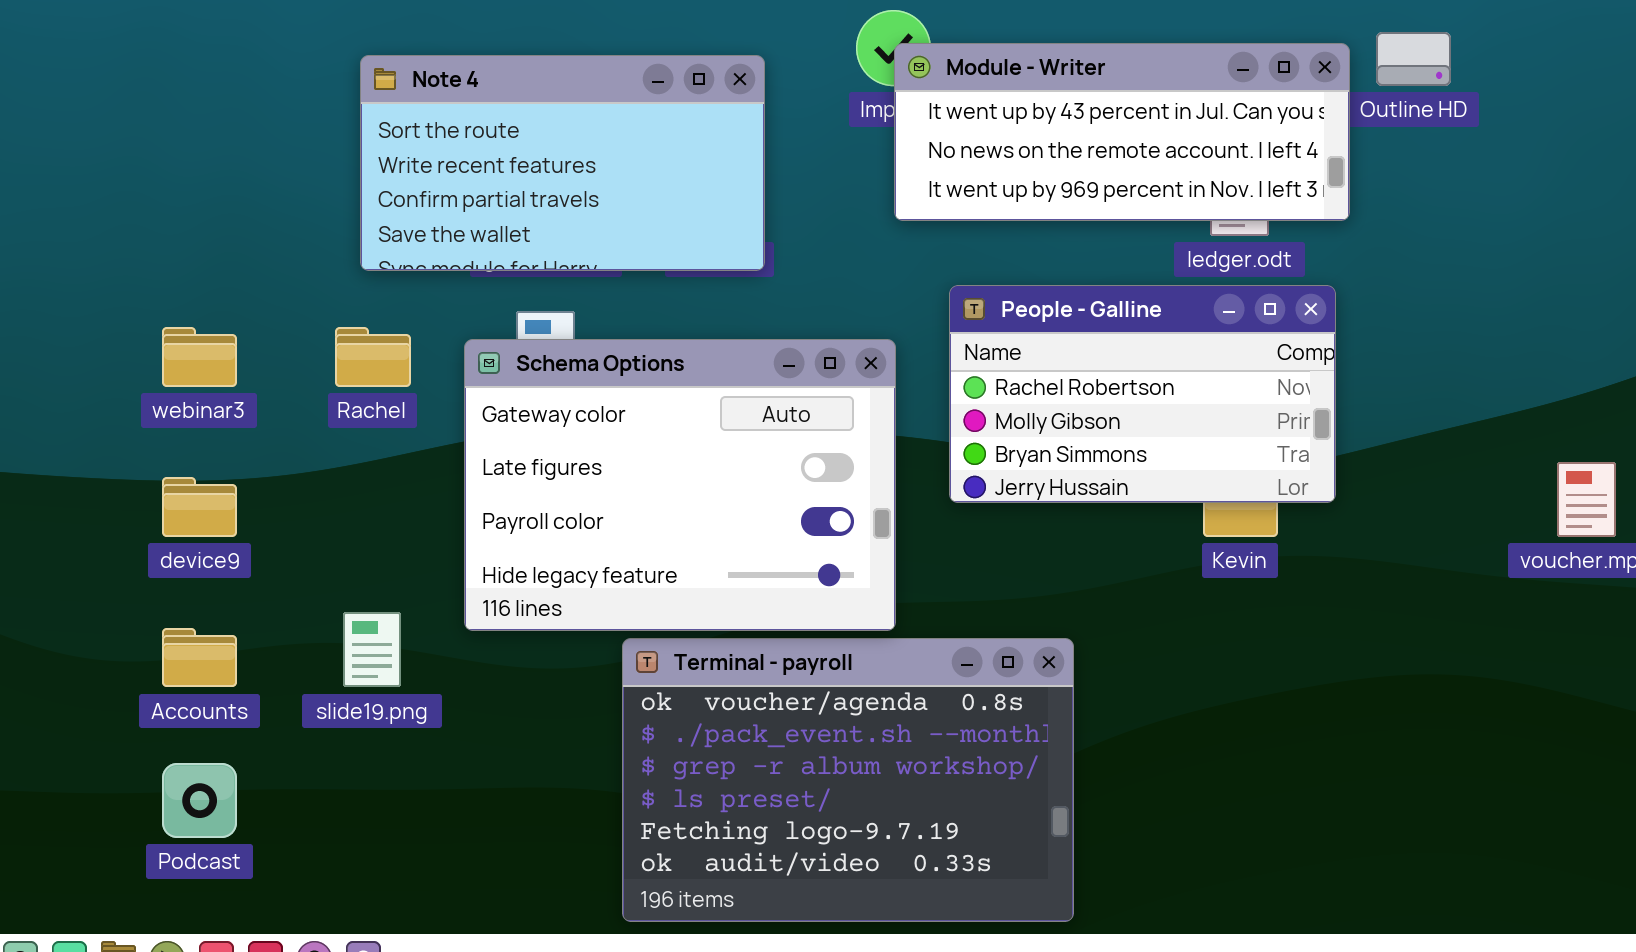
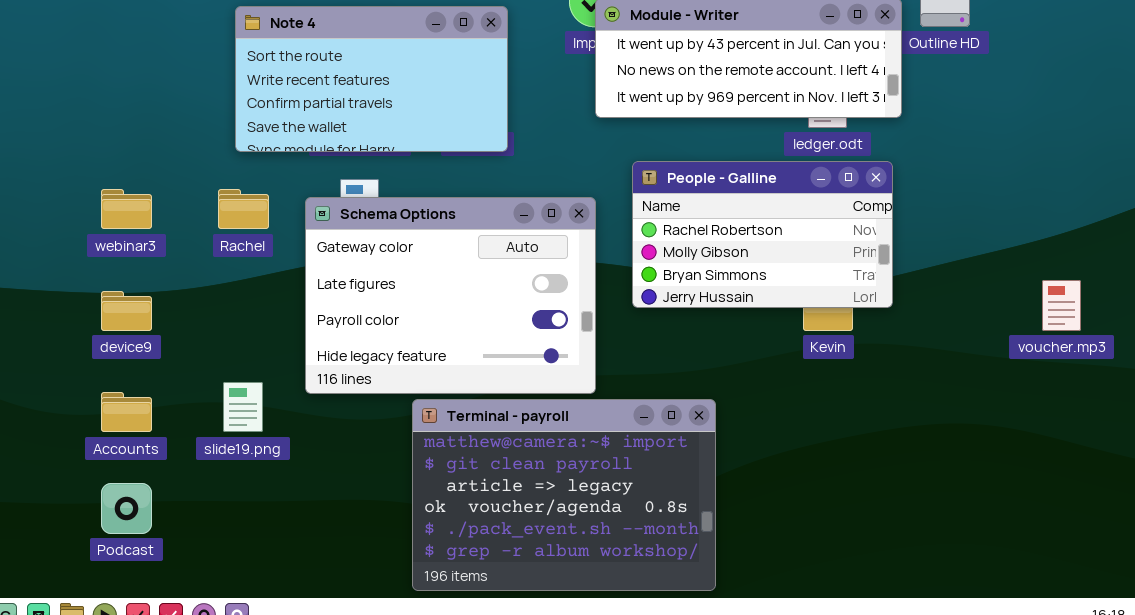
Terminal - payroll: [622,638,1074,922] -> [412,399,716,591], scrolled up 3 rows

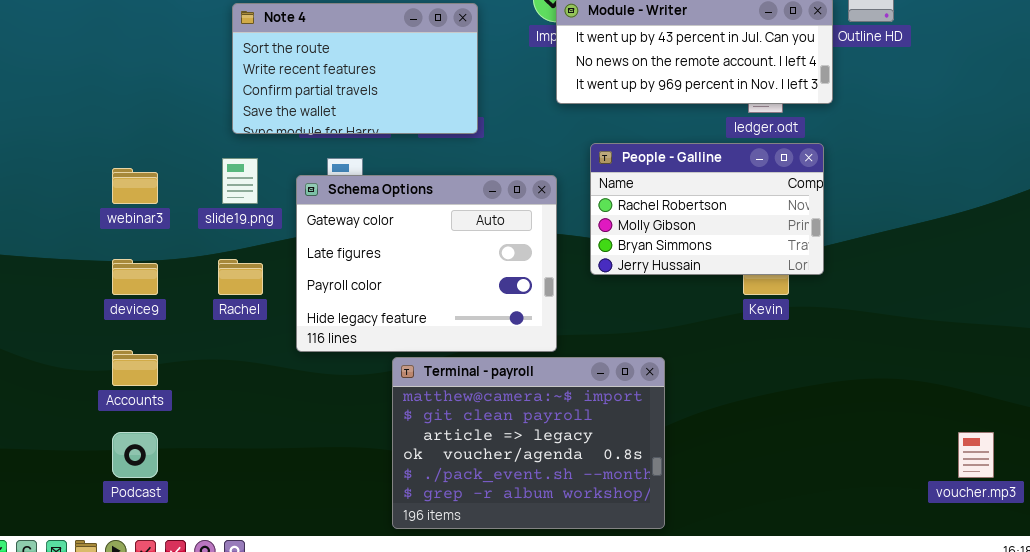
Rachel: [218,189,269,229] -> [218,259,263,295], moved
voucher.mp3: [1042,280,1081,331] -> [958,432,994,478], moved
slide19.png: [223,382,263,432] -> [222,158,258,204], moved

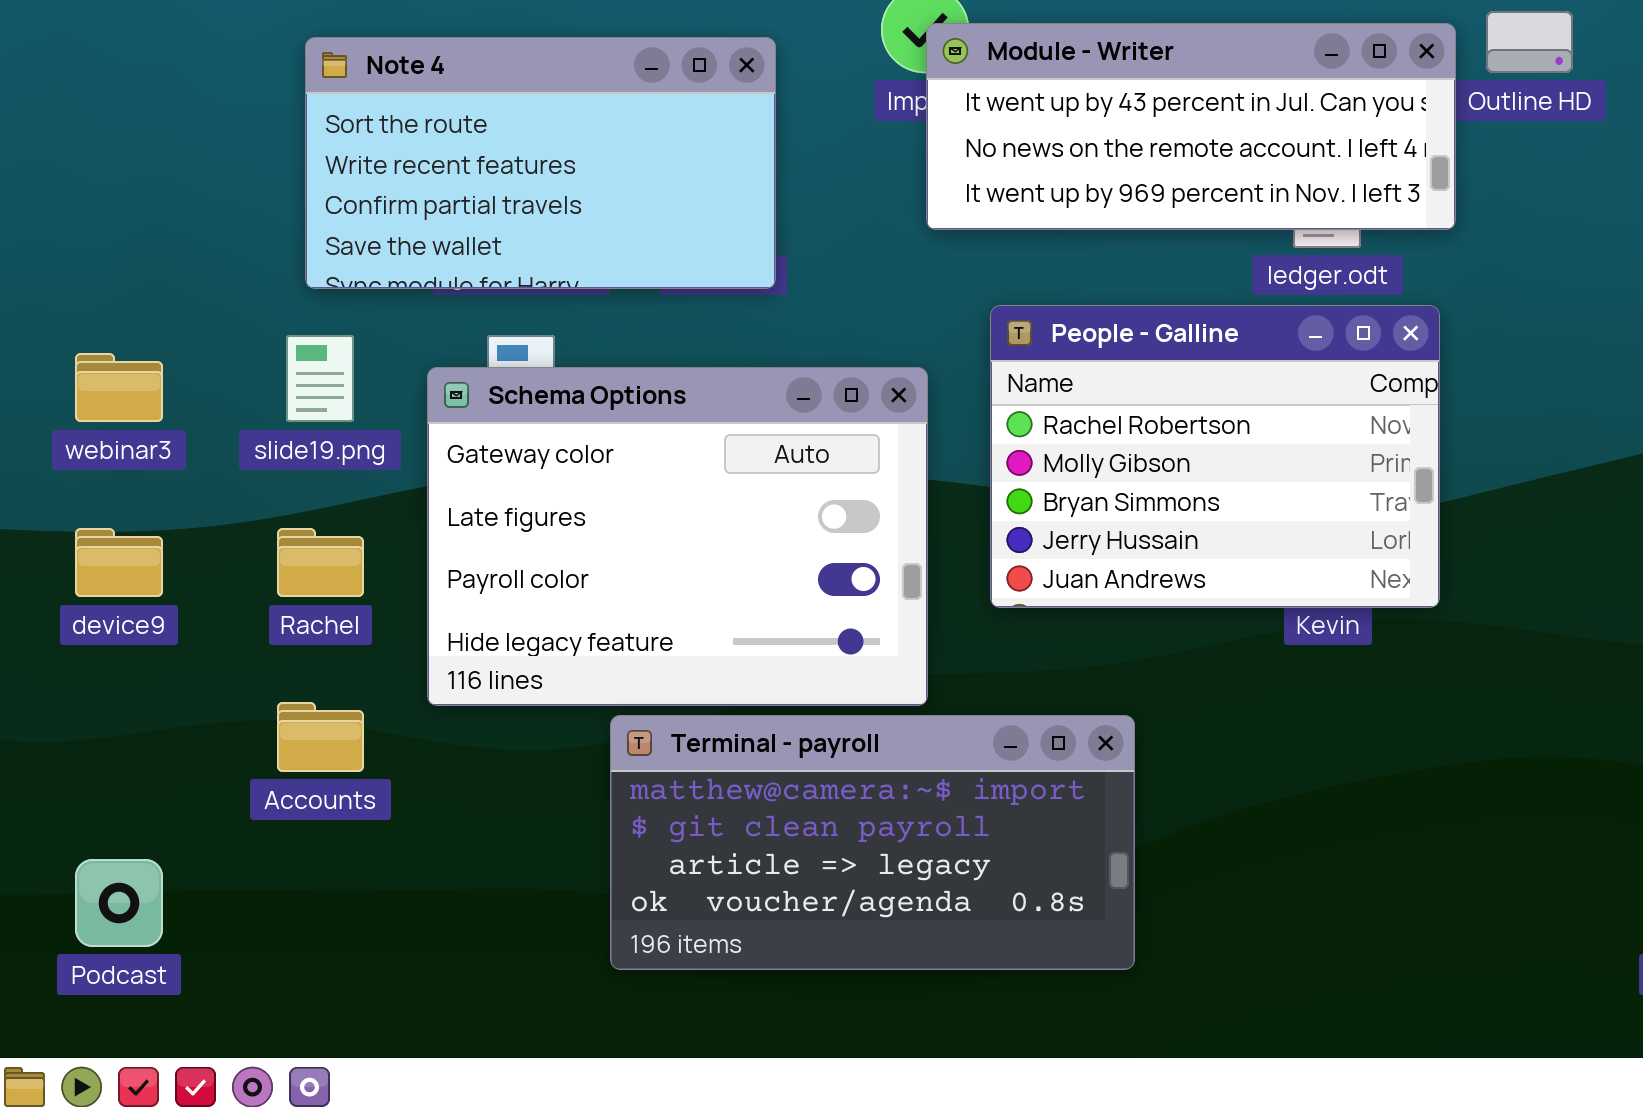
People - Galline: [590,143,824,275] -> [990,305,1440,608], resized
Accounts: [112,350,158,386] -> [277,702,364,772], moved
Terminal - payroll: [392,357,665,529] -> [610,715,1135,970], resized

